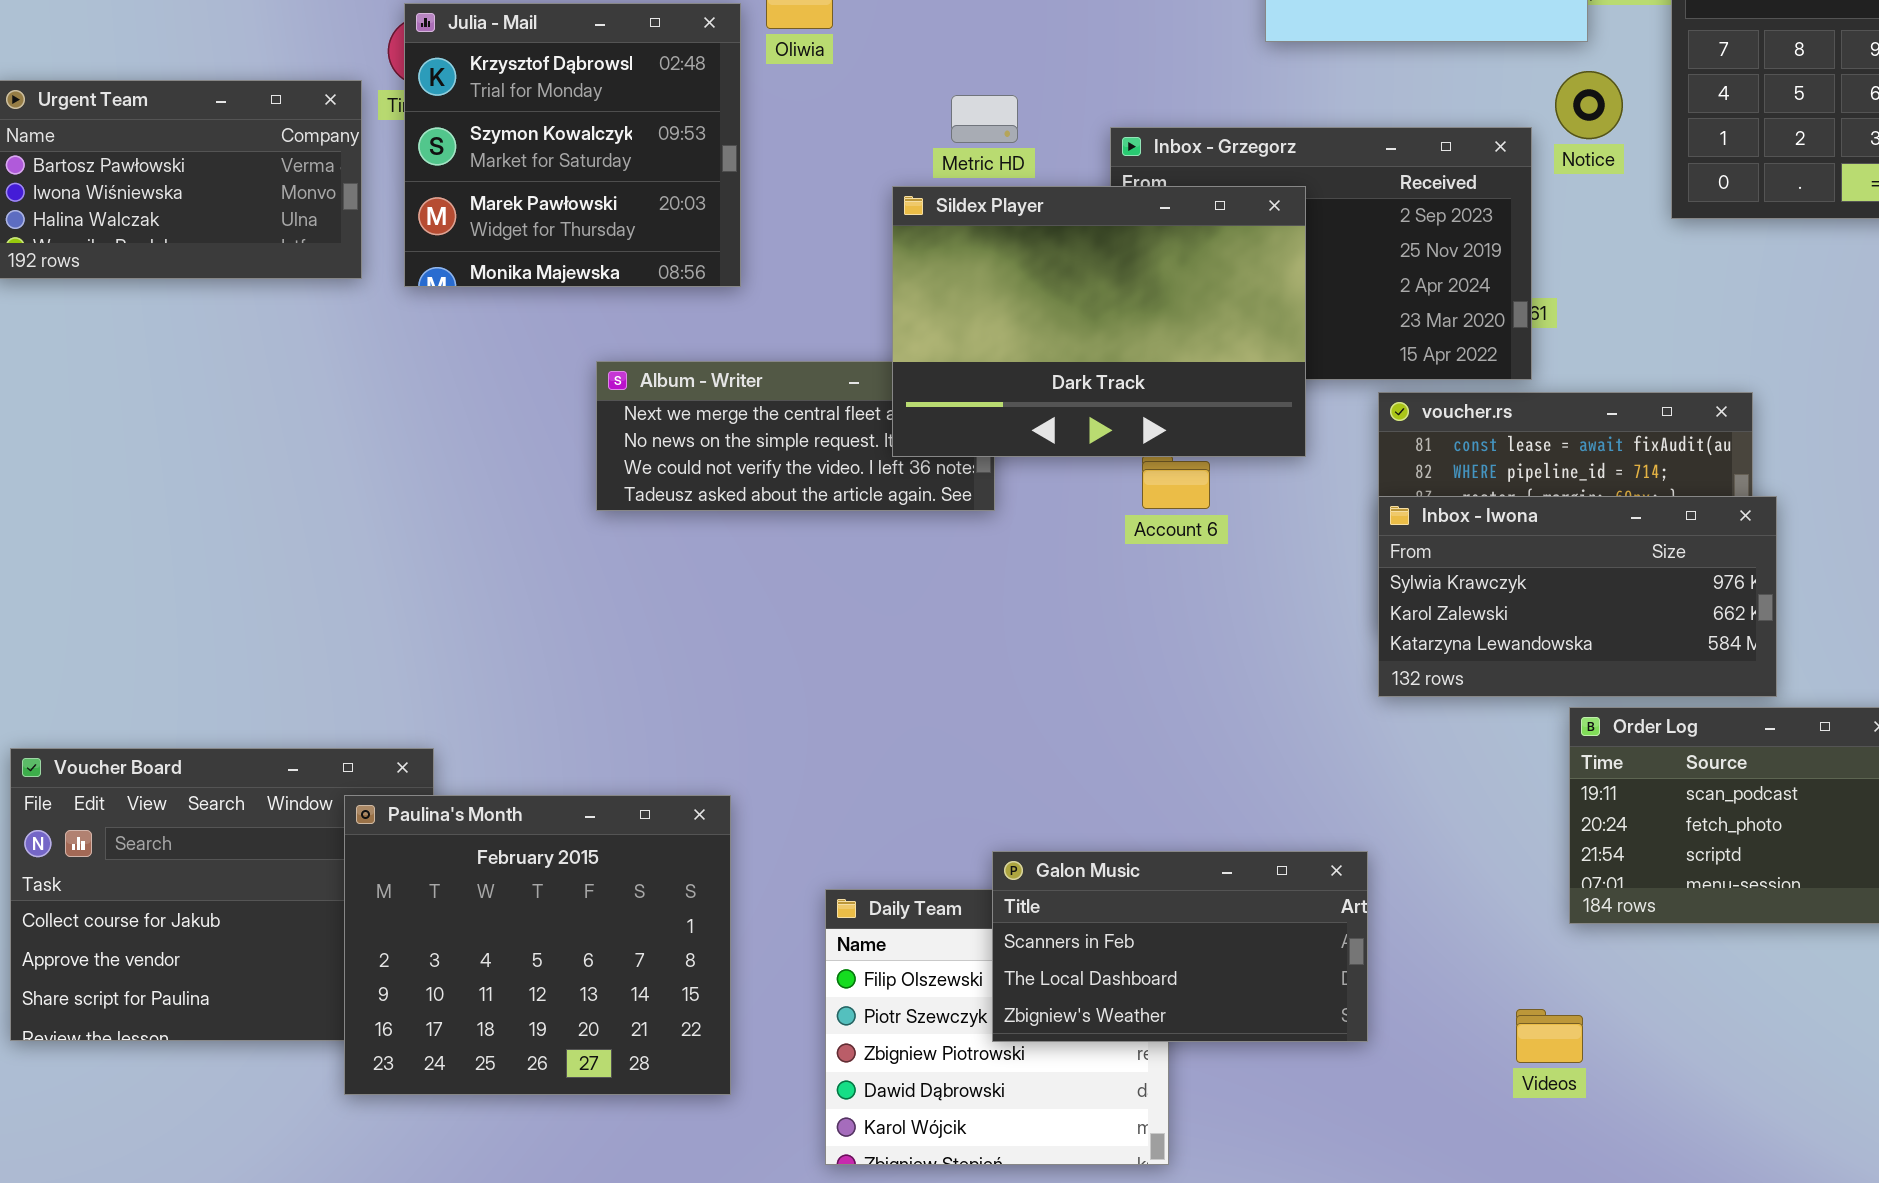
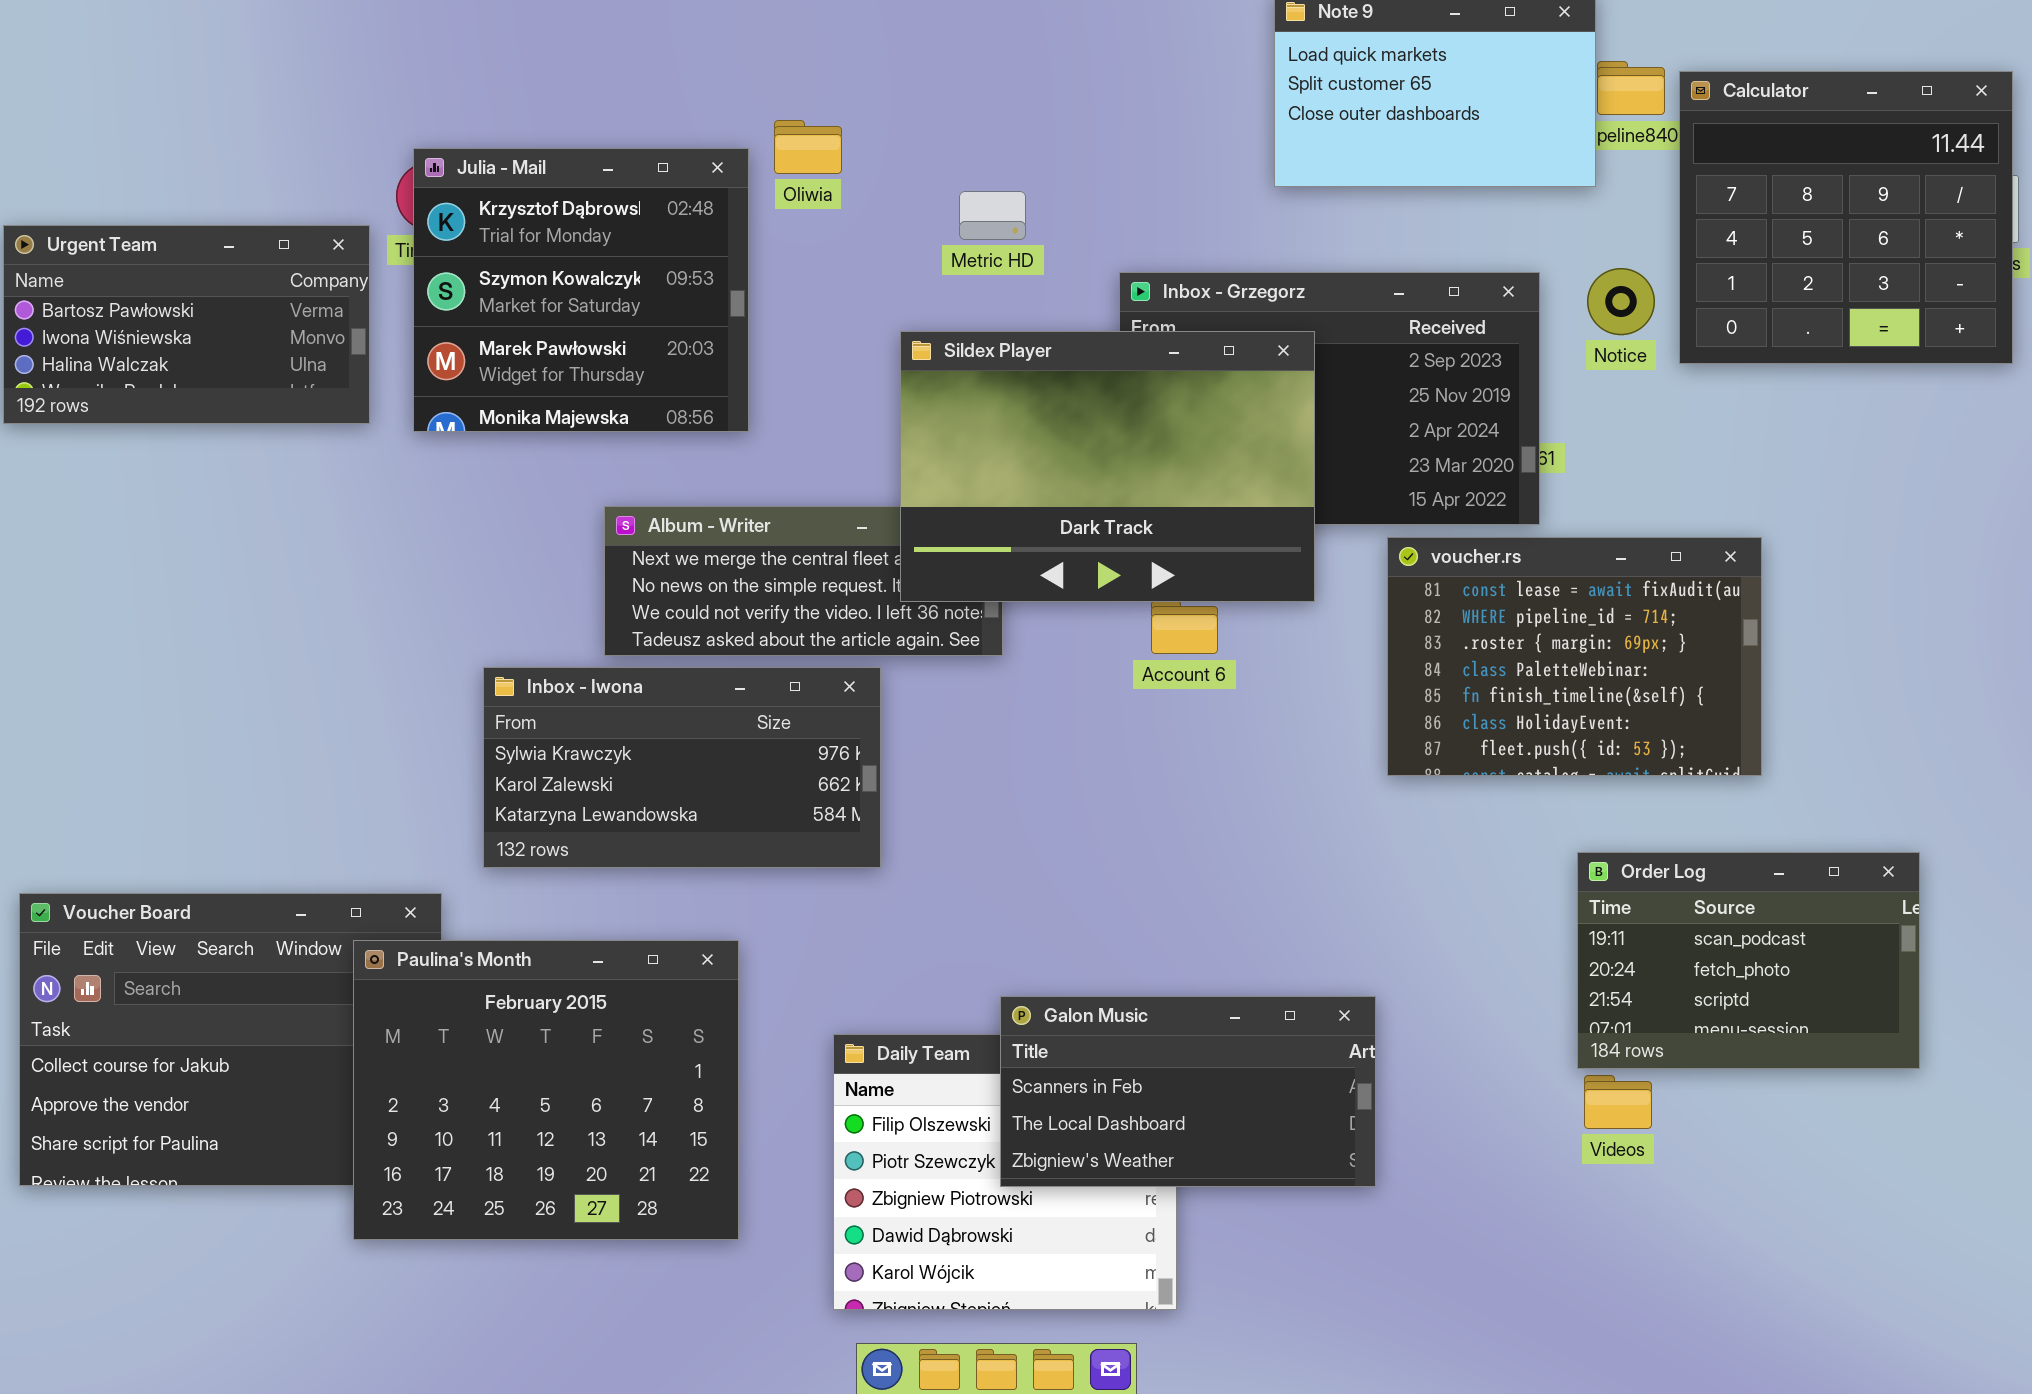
Notice: [1555,71,1623,139] -> [1587,268,1655,335], moved
Metric HD: [951,95,1018,143] -> [959,191,1026,240], moved
Inbox - Iwona: [1378,496,1777,697] -> [483,667,881,868], moved
Videos: [1516,1009,1583,1063] -> [1584,1075,1652,1129], moved

